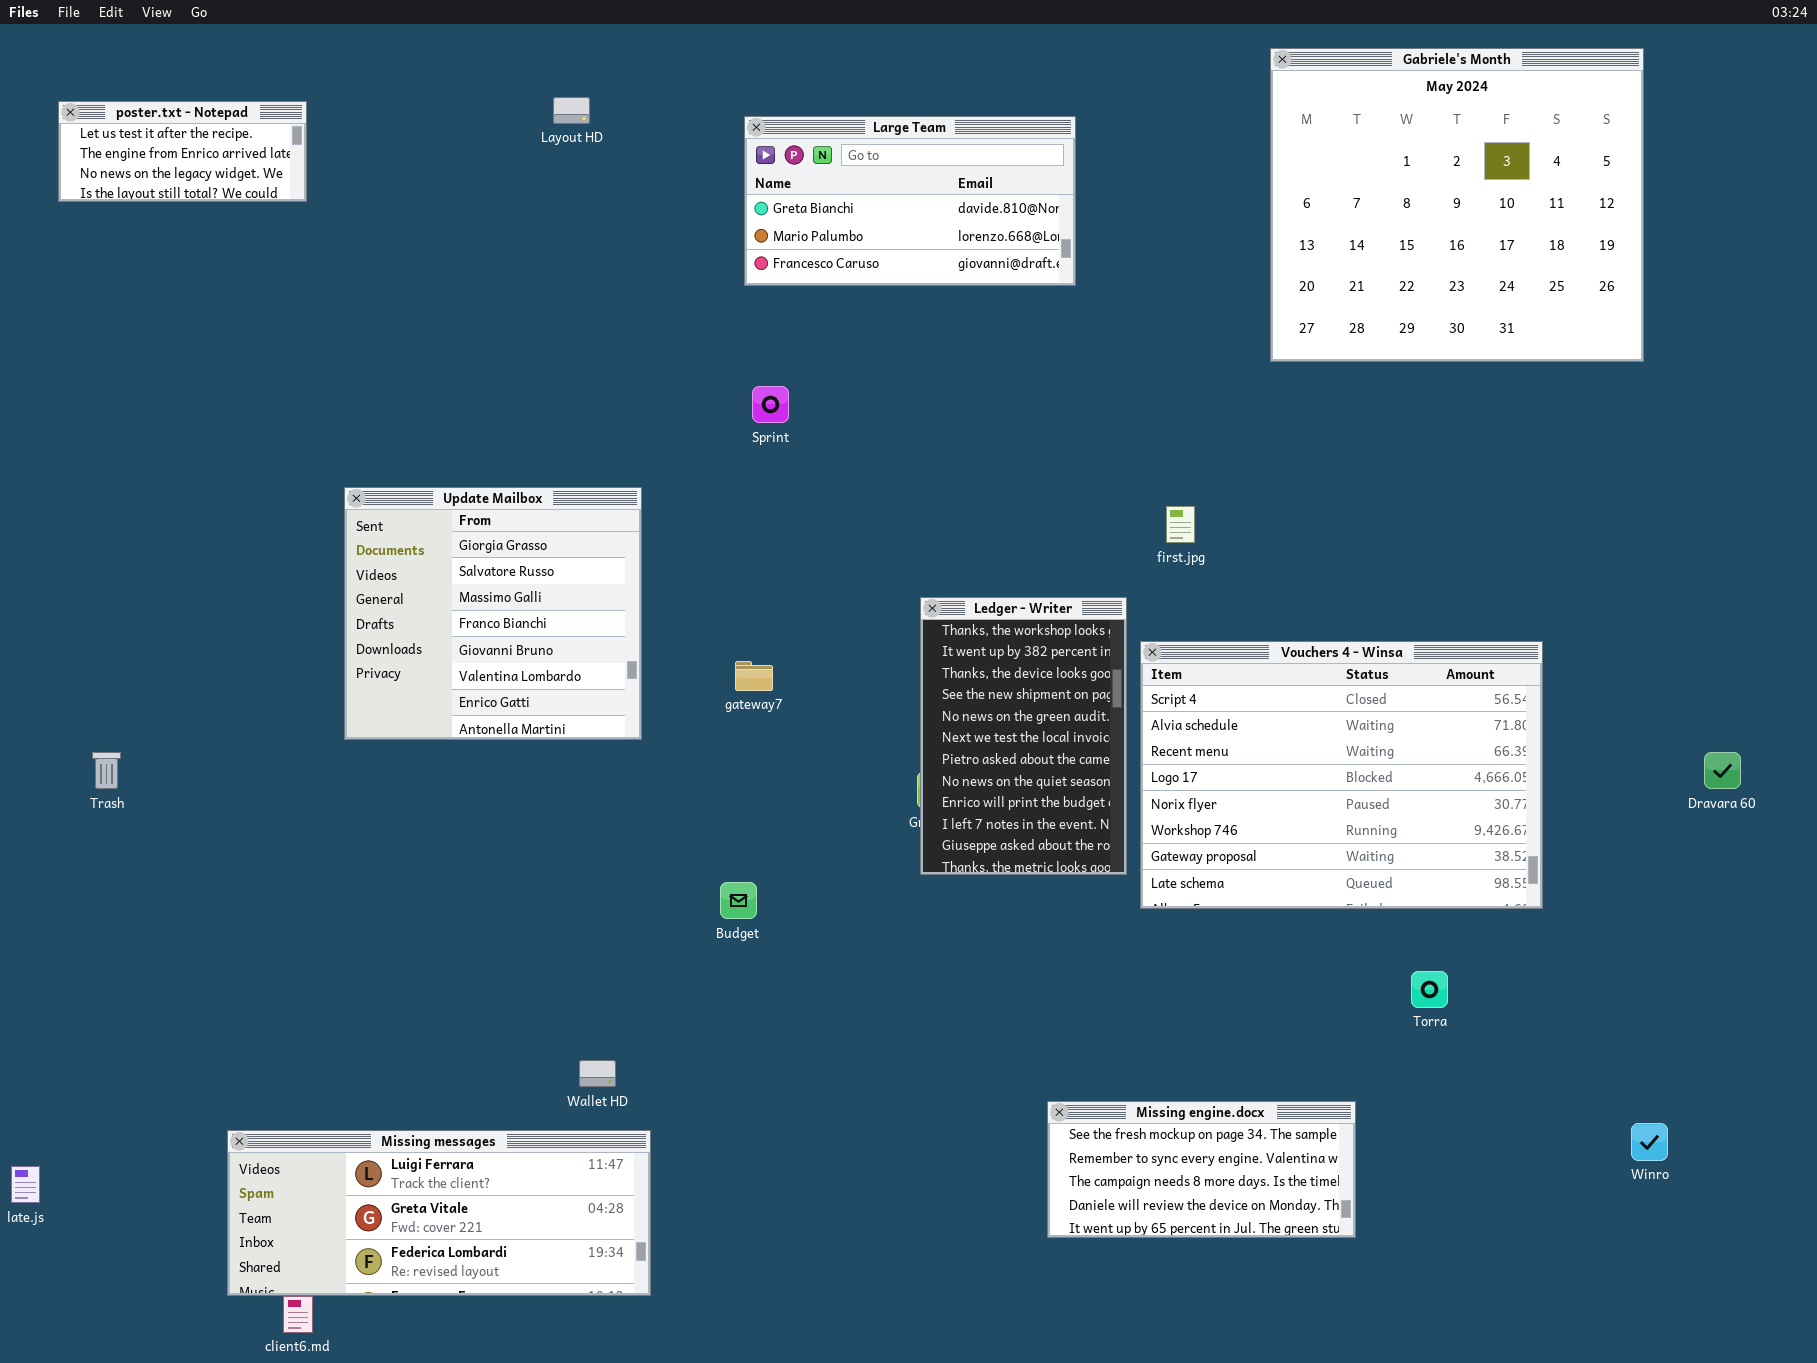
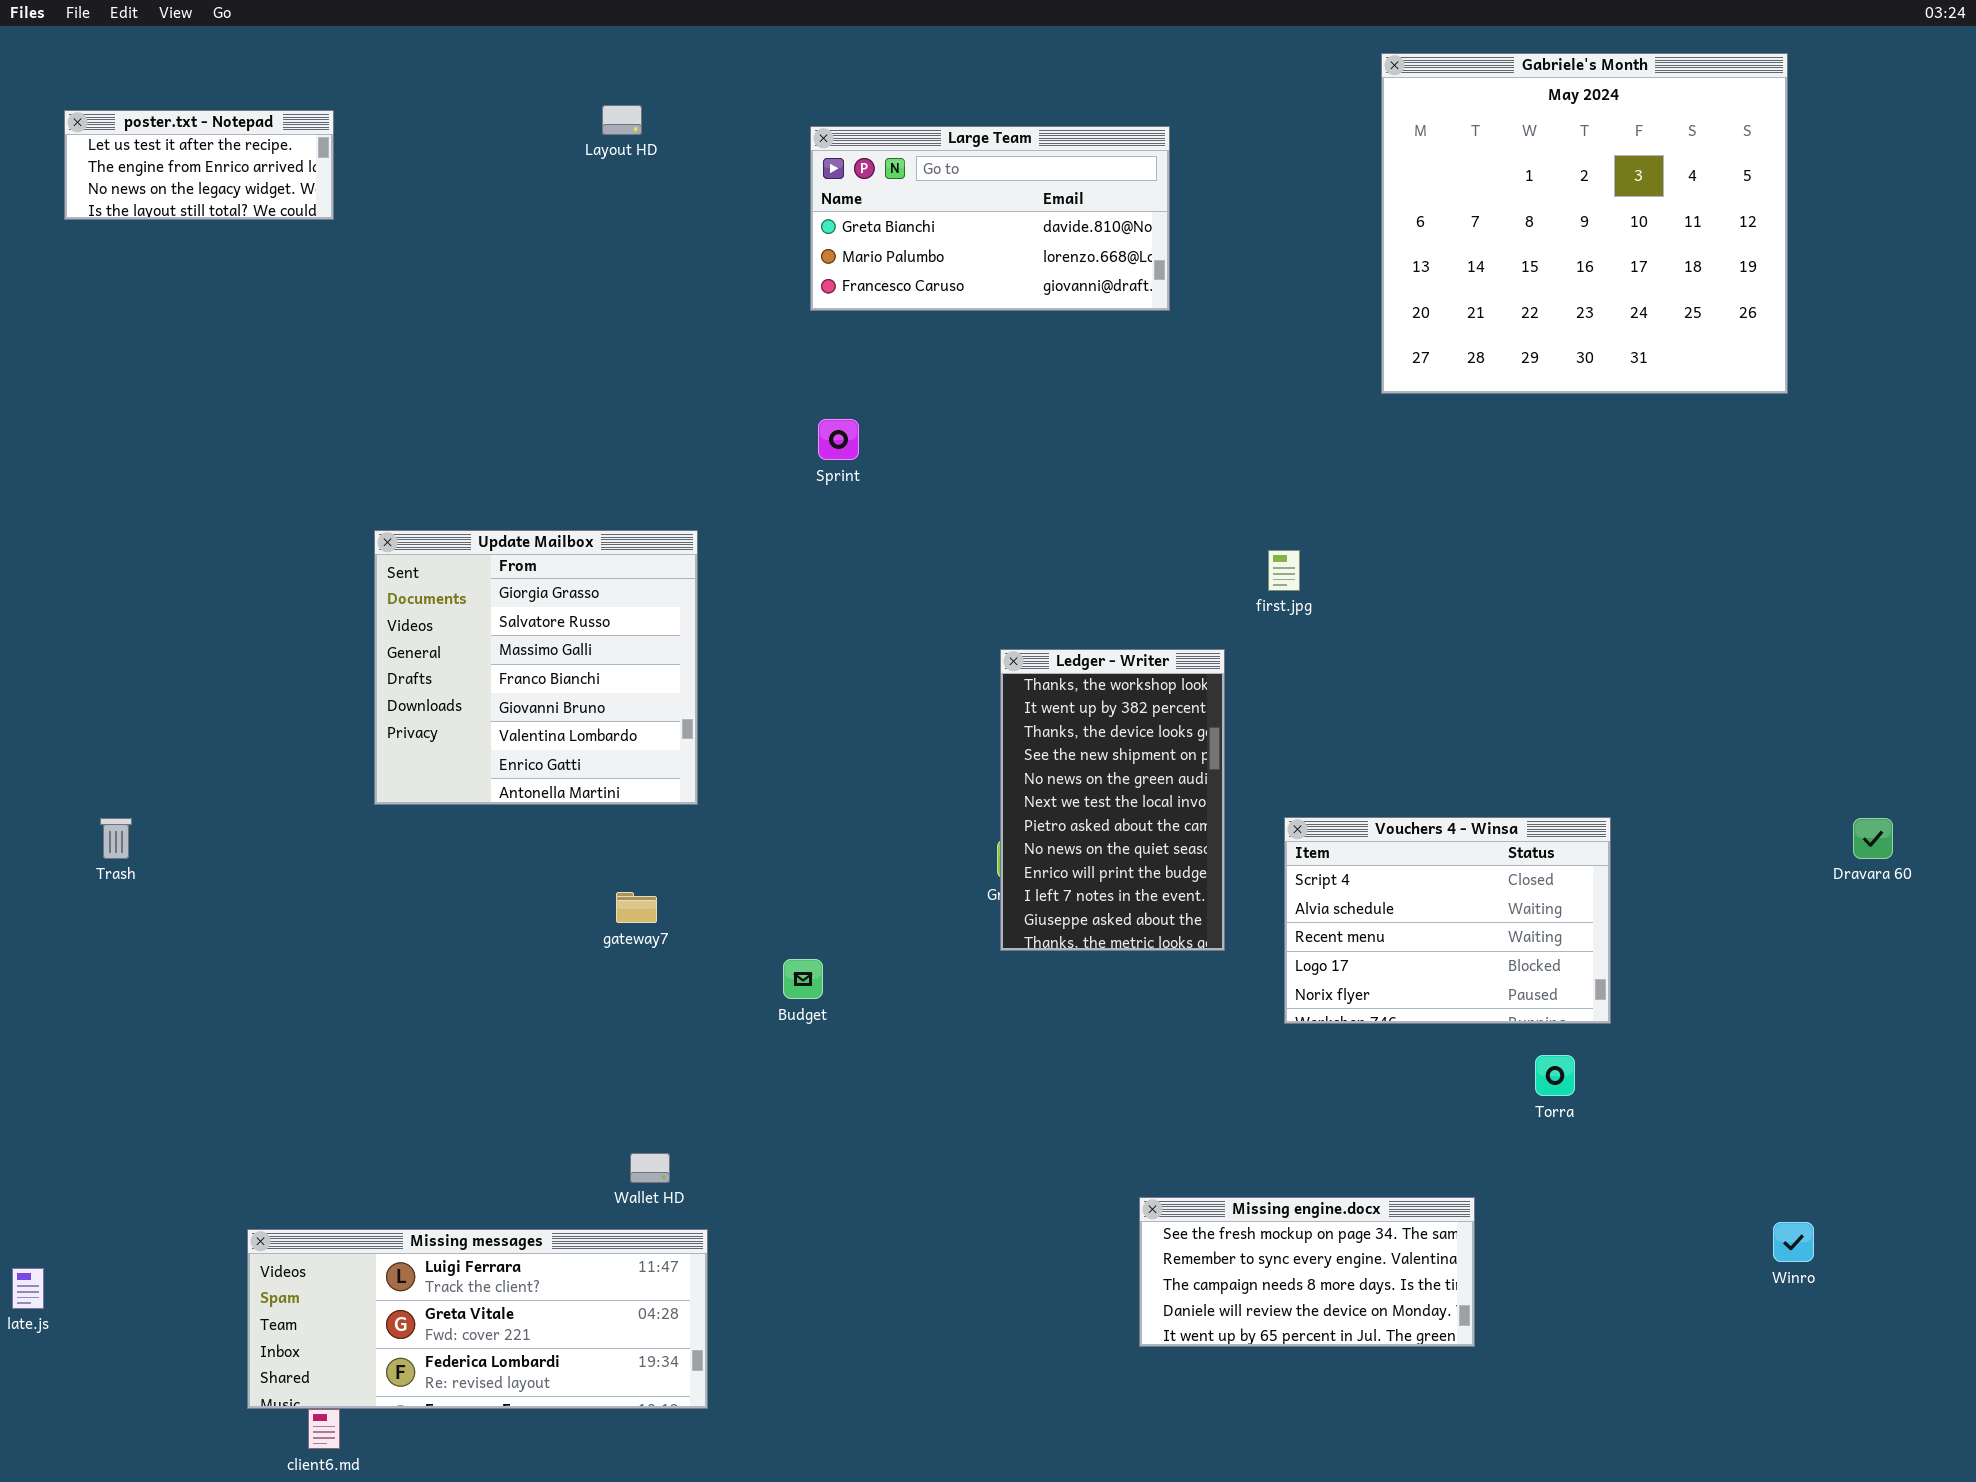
Vouchers 4 - Winsa: [1140,641,1543,909] -> [1284,817,1611,1024], moved, resized
gateway7: [735,661,773,691] -> [616,892,657,923], moved

